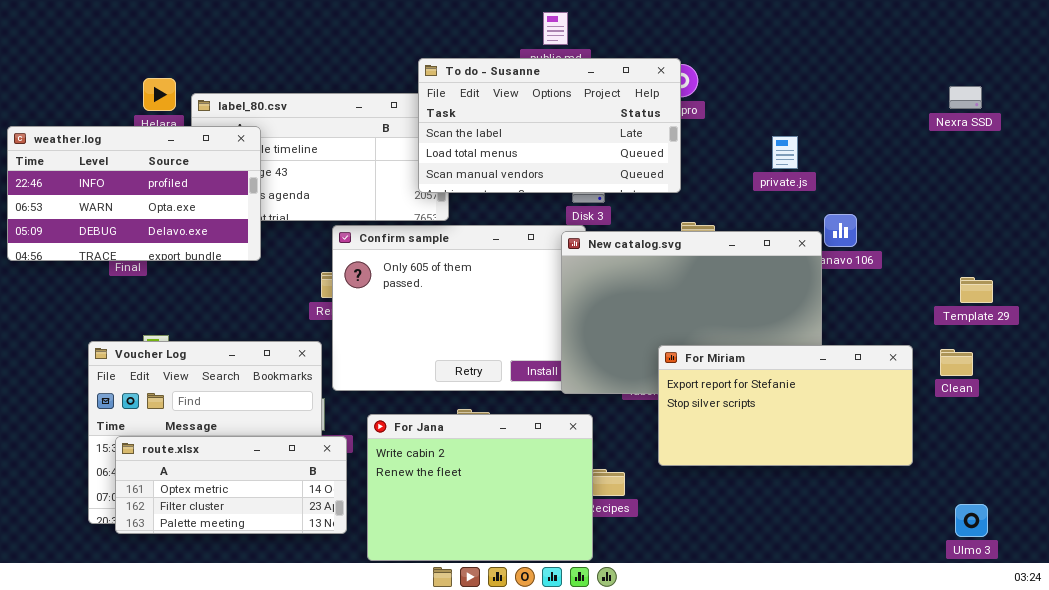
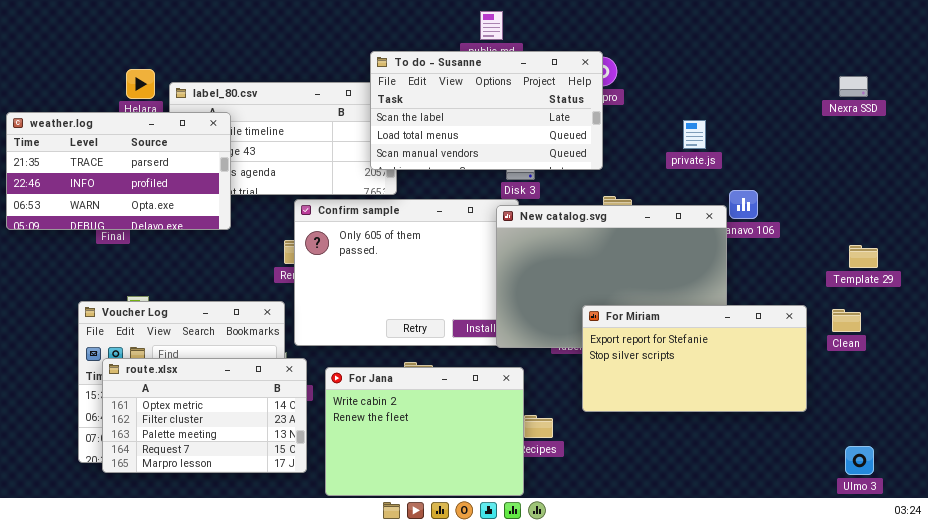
weather.log: [7,126,261,261] -> [6,112,231,230], scrolled up 1 row
route.xlsx: [115,436,347,534] -> [102,358,307,473], resized

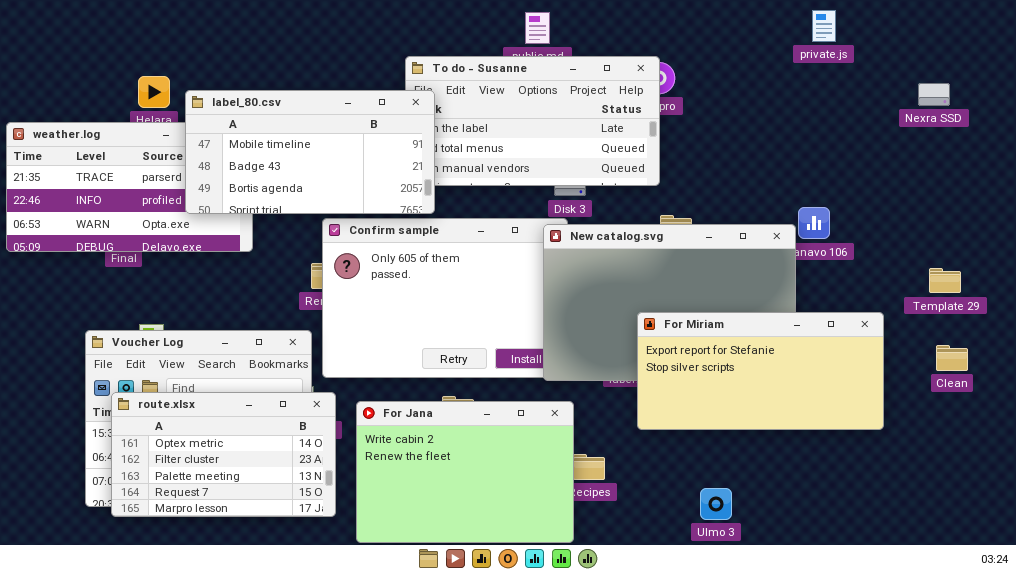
label_80.csv: [169,82,397,195] -> [185,90,435,214], raised
private.js: [683,120,706,149] -> [812,10,836,42], moved
For Miriam: [582,305,807,412] -> [637,312,884,430], moved
Clean: [832,309,861,332] -> [936,345,968,371], moved
Ulmo 3: [845,446,874,475] -> [700,488,732,520], moved

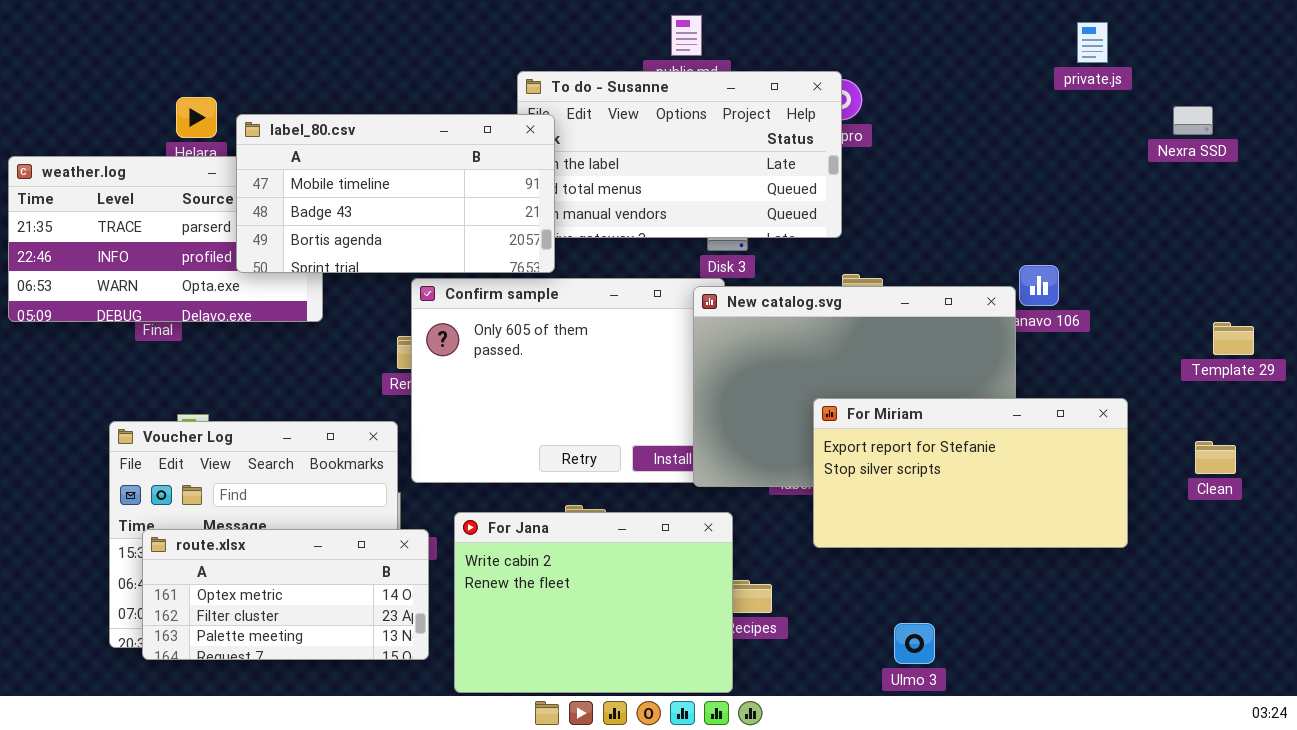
private.js: [812,10,836,42] -> [1077,22,1108,63], moved
Template 29: [929,268,961,293] -> [1213,322,1254,355], moved
route.xlsx: [111,392,336,517] -> [142,529,429,660], resized

